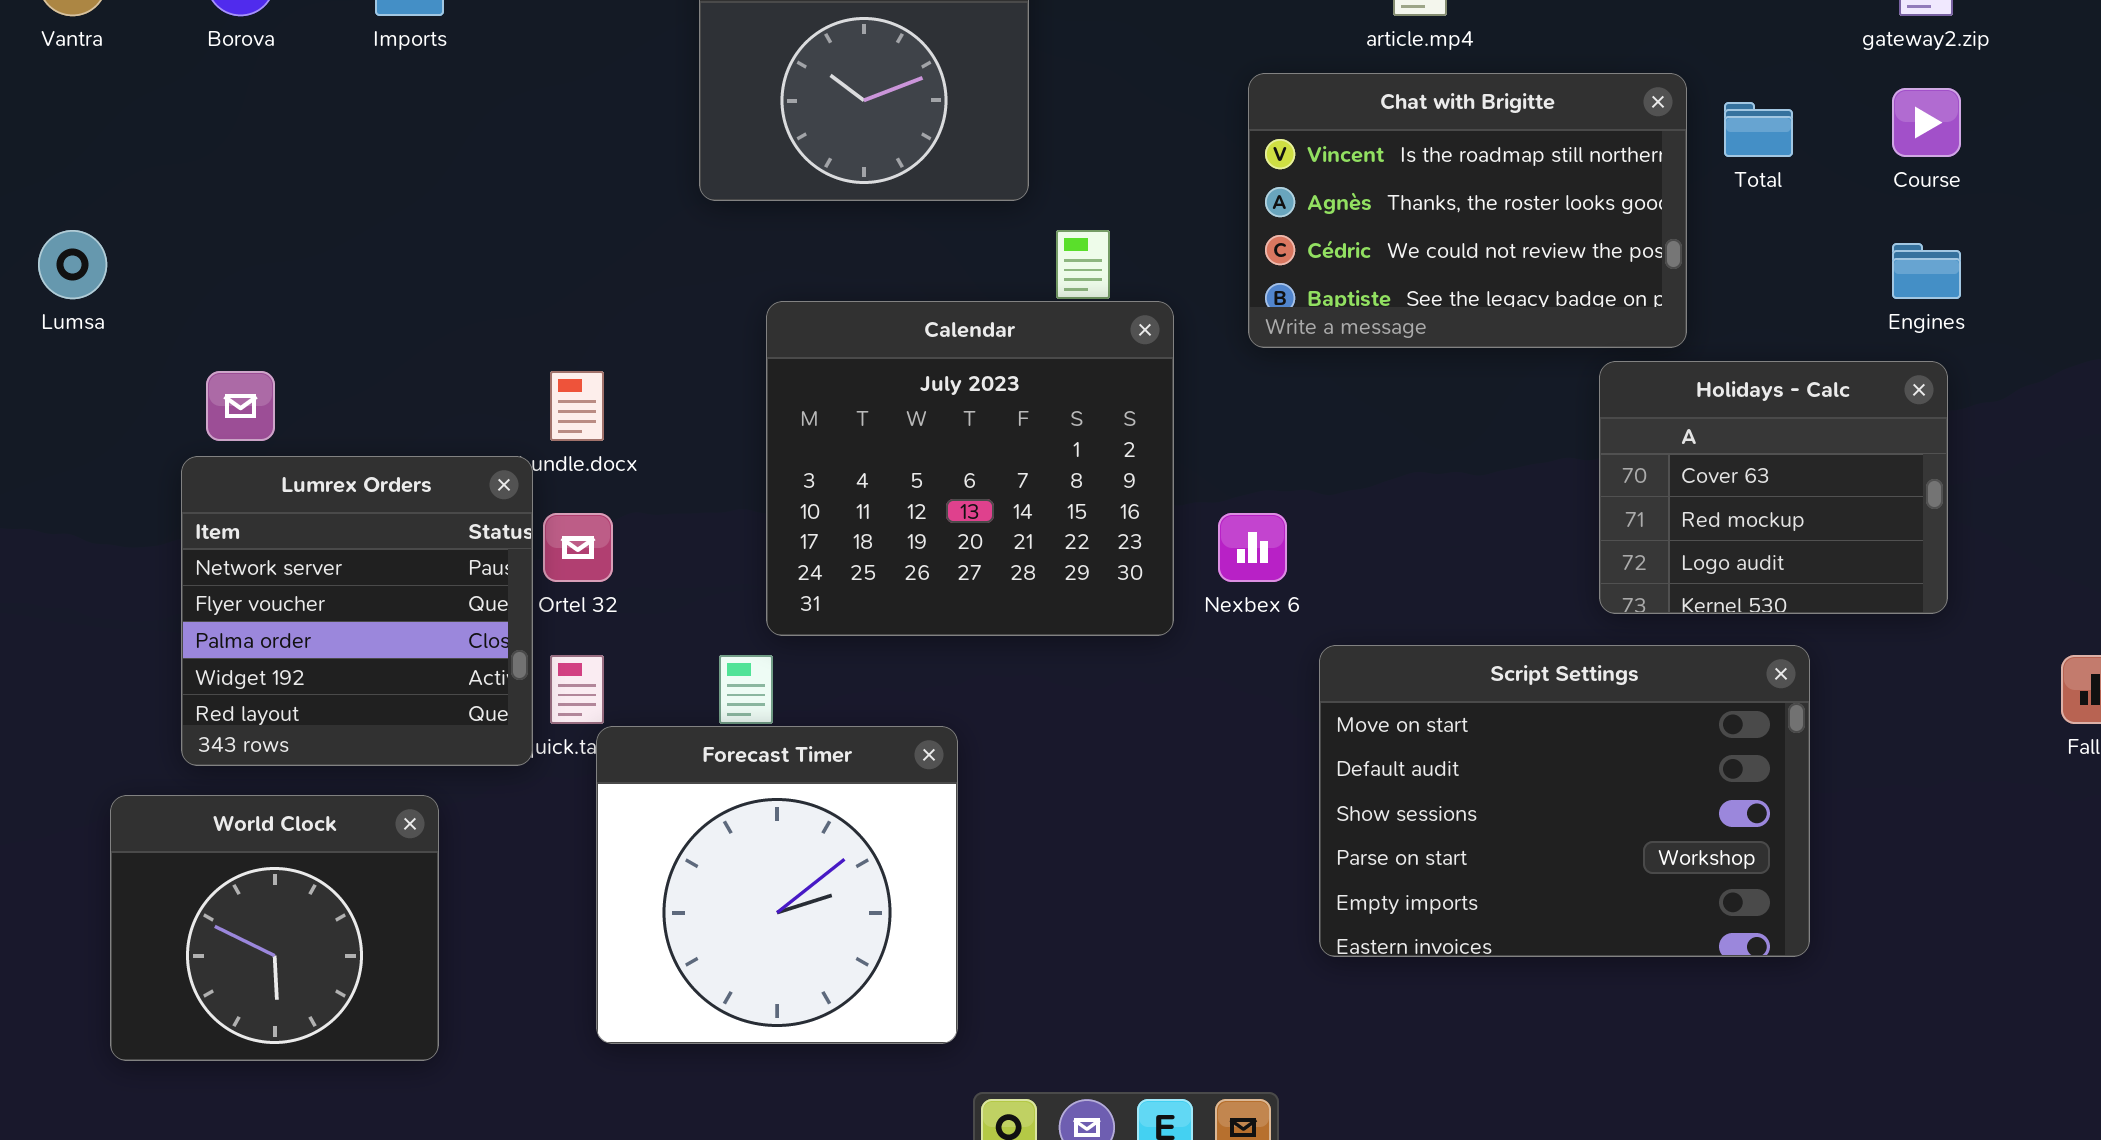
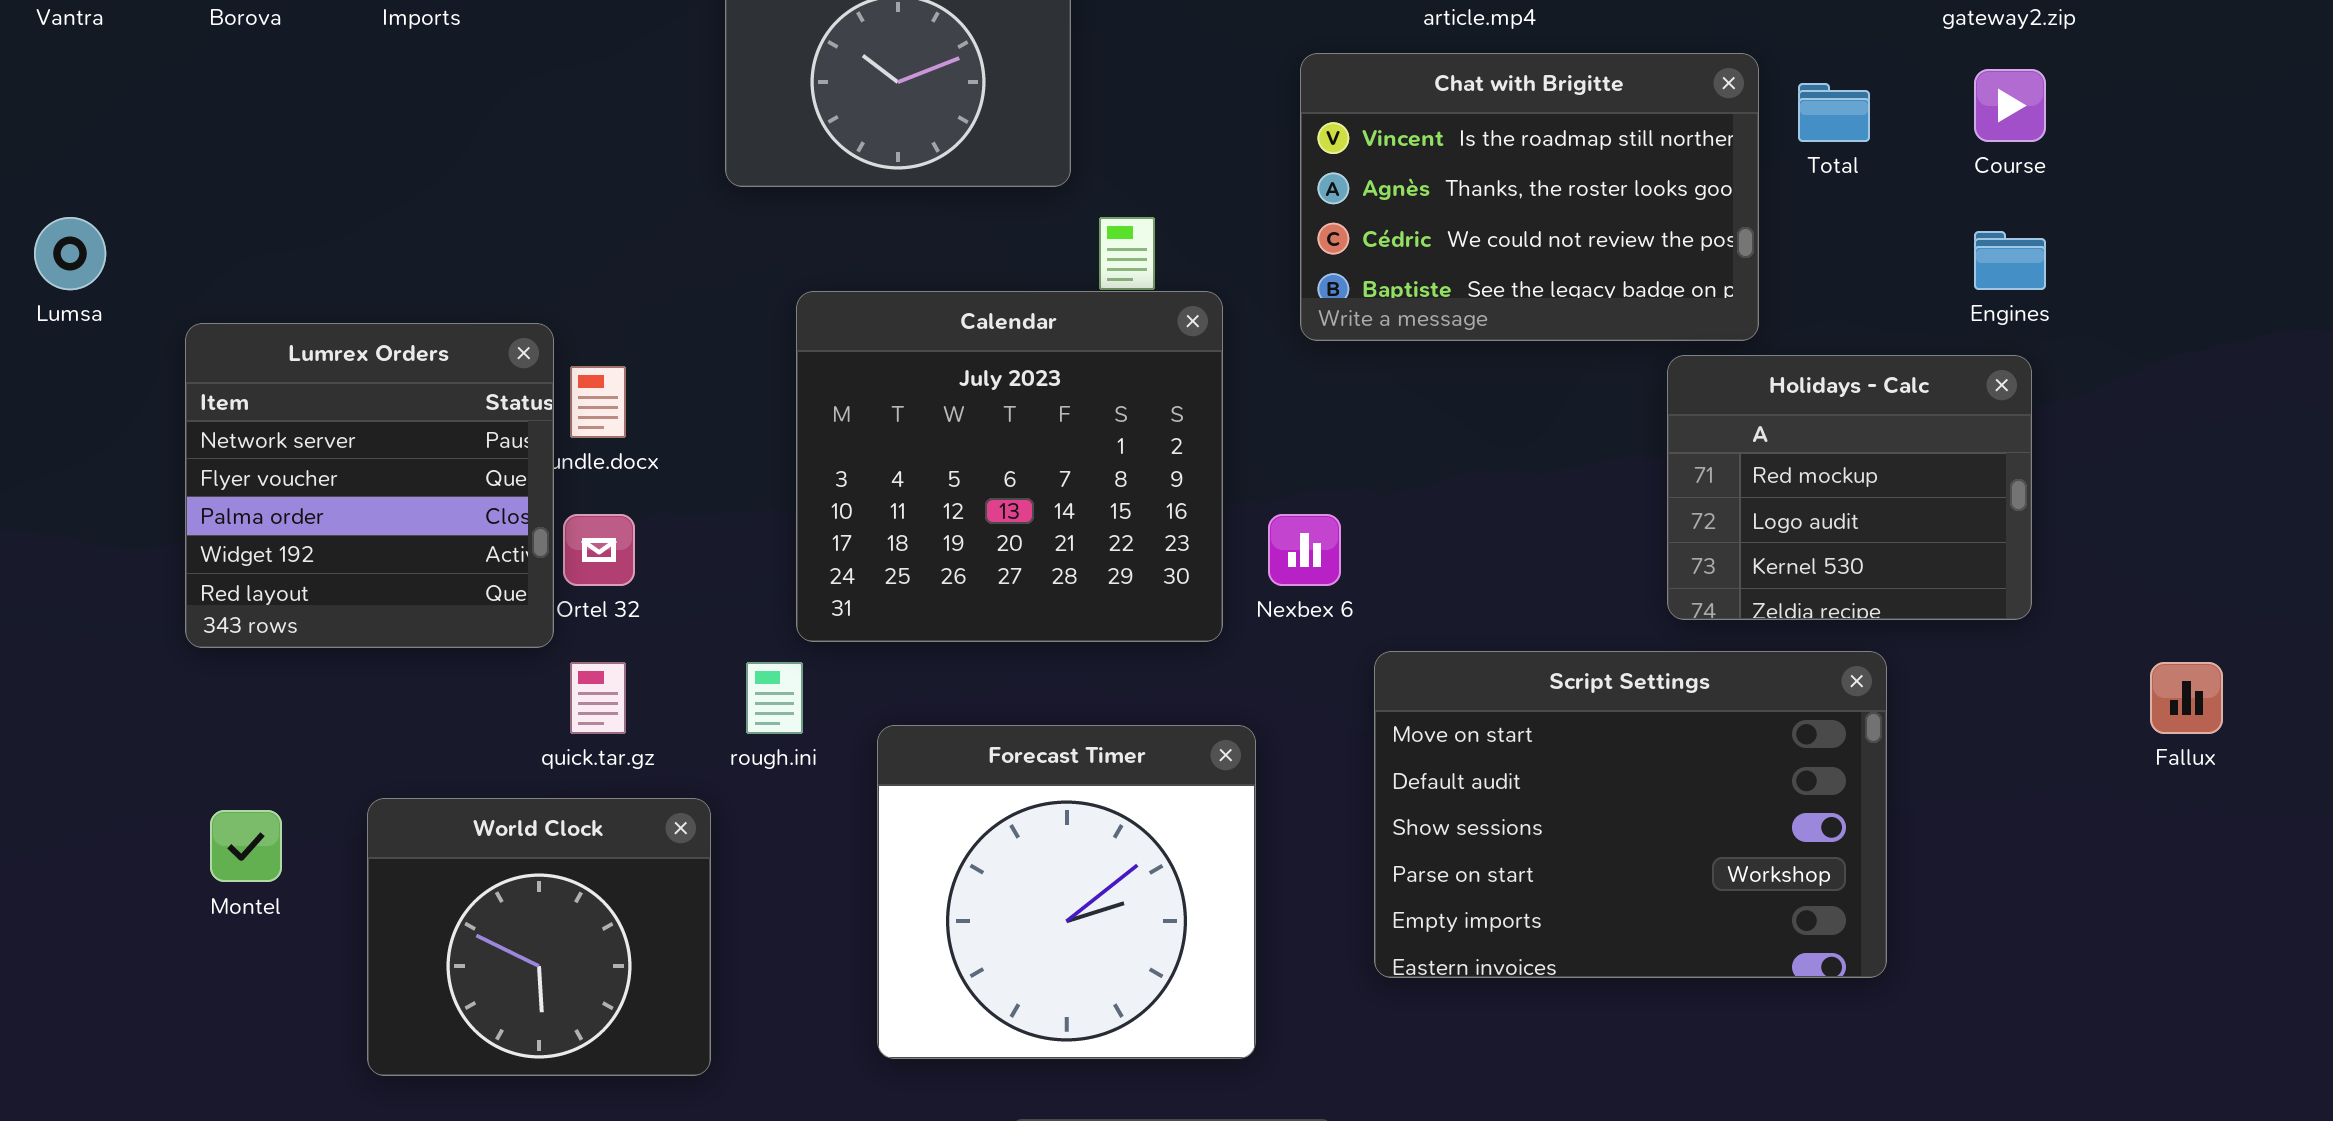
Holidays - Calc: [1599,361,1948,614] -> [1667,355,2032,620], scrolled down 1 row
Lumrex Orders: [181,456,533,766] -> [185,323,554,648], moved
Forecast Timer: [596,726,958,1044] -> [877,725,1256,1059], moved
World Clock: [110,795,439,1061] -> [367,798,711,1076], moved

